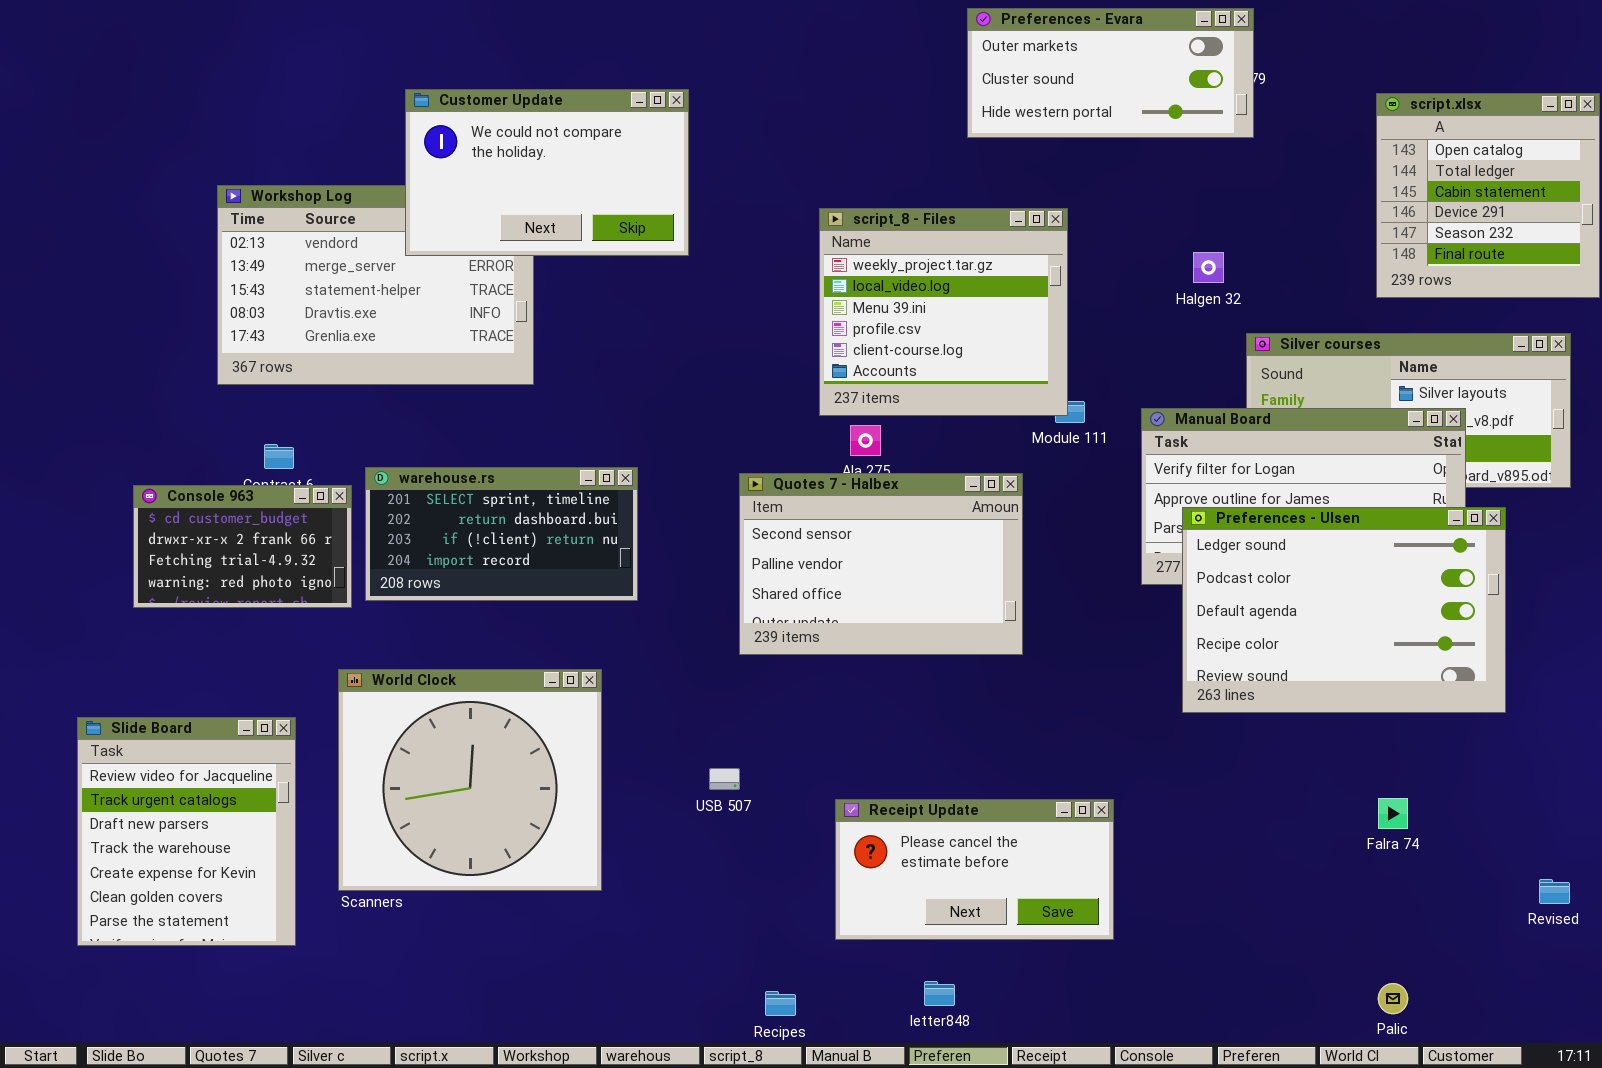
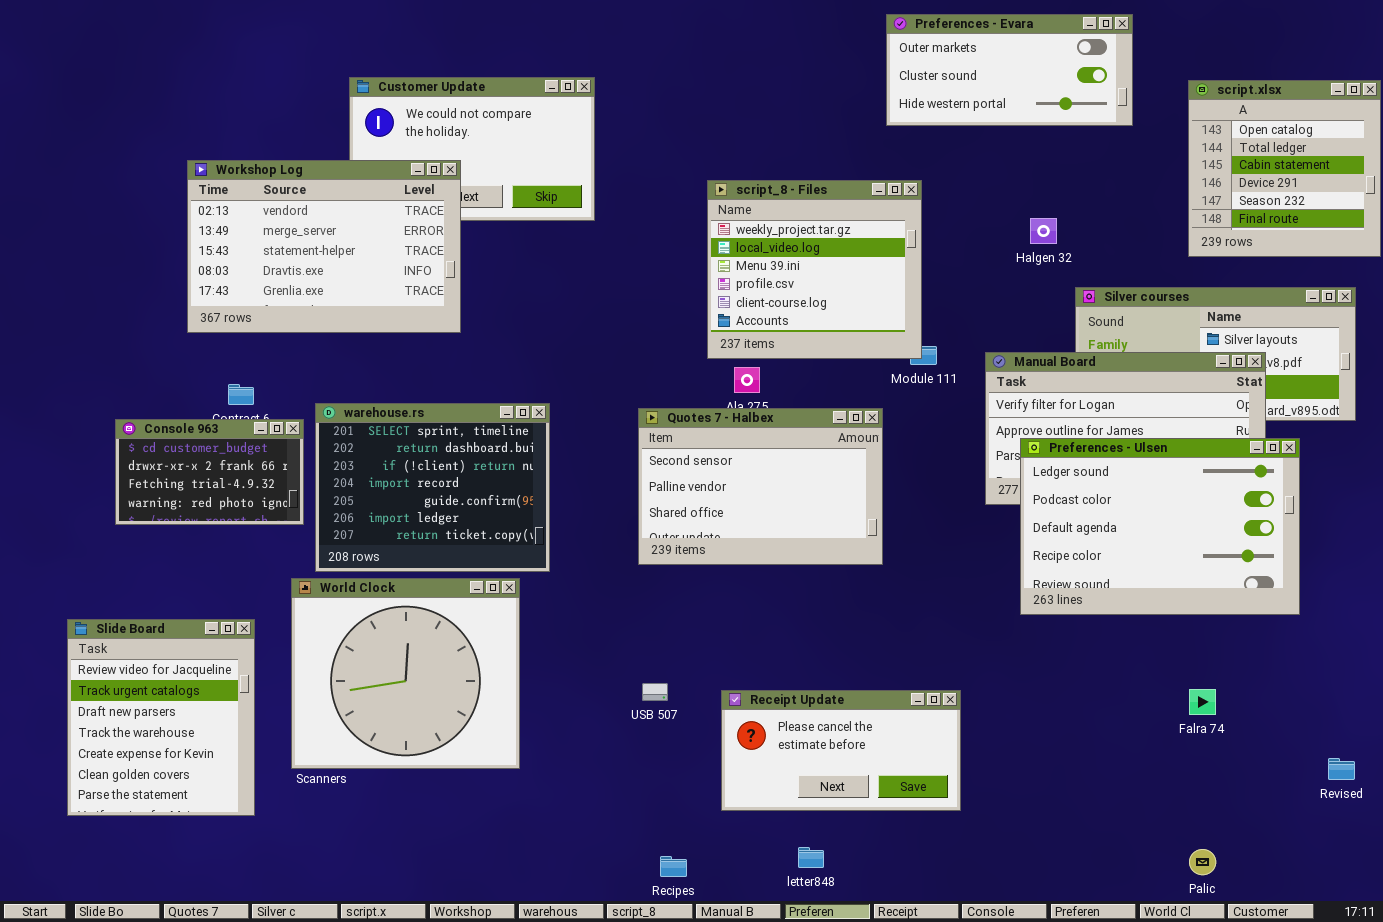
Preferences - Evara: [967,8,1254,138] -> [886,14,1133,126], moved
Workshop Log: [217,185,534,385] -> [187,160,461,333], raised
warehouse.rs: [365,467,638,601] -> [315,403,550,572], resized
USB 507: [709,768,740,790] -> [642,683,668,701], moved

